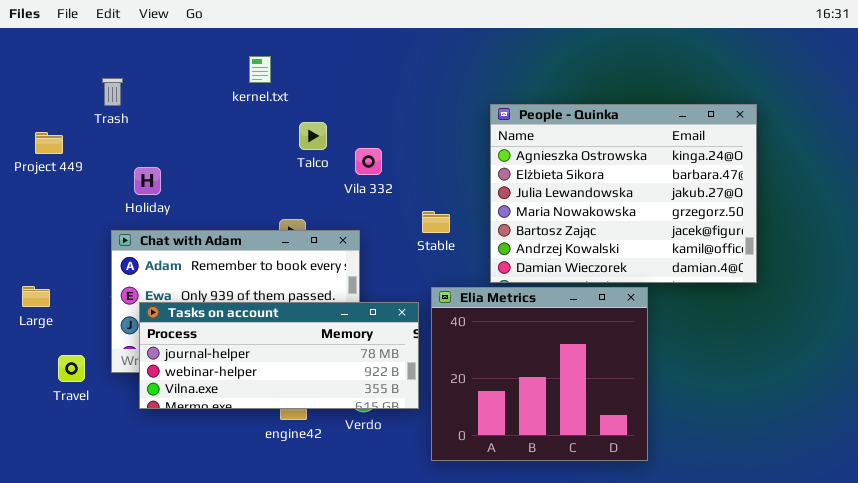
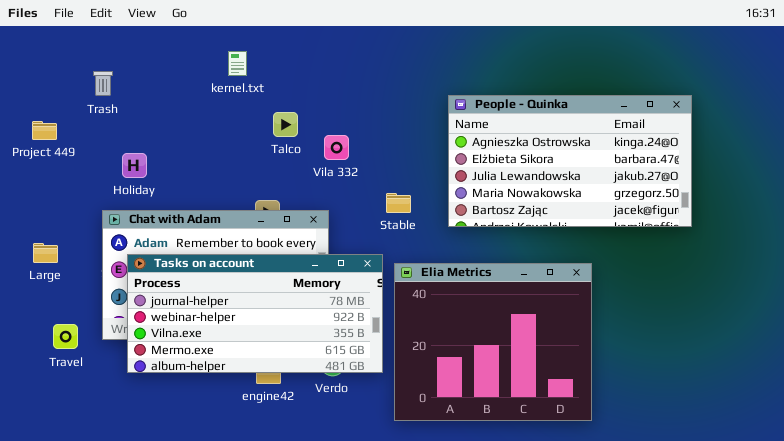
People - Quinka: [490,104,757,283] -> [448,95,692,227], resized
Large: [22,286,50,307] -> [33,243,58,263], moved
Tasks on account: [139,302,419,409] -> [127,254,383,373], resized

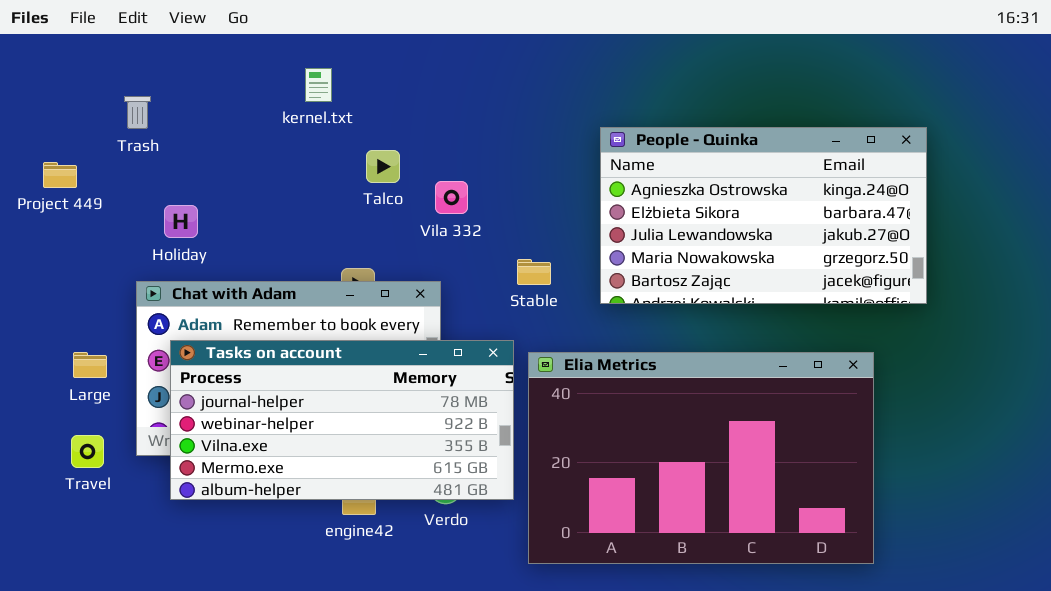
Large: [33,243,58,263] -> [73,352,107,378], moved
Elia Metrics: [394,263,592,421] -> [528,352,874,564], resized

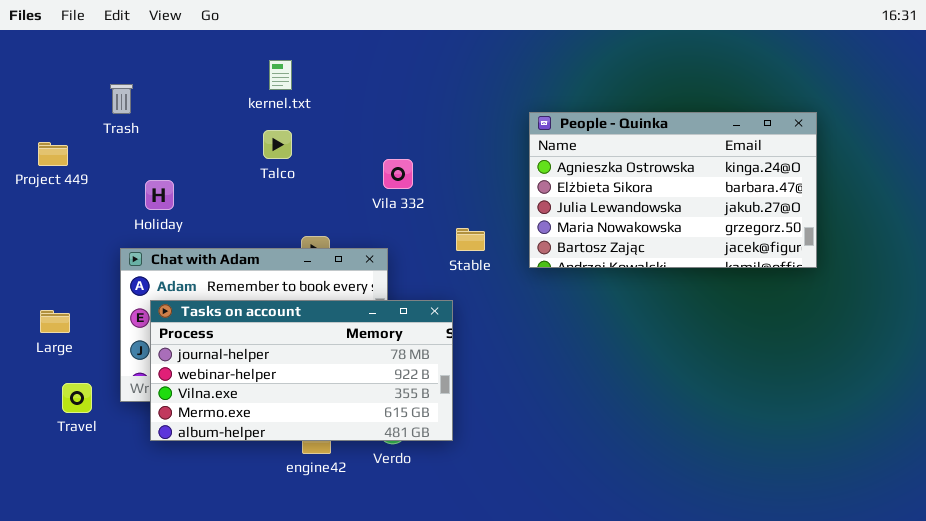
Talco: [366,150,400,183] -> [263,130,292,159], moved
Large: [73,352,107,378] -> [40,310,70,333], moved
Elia Metrics: [528,352,874,564] -> none, closed

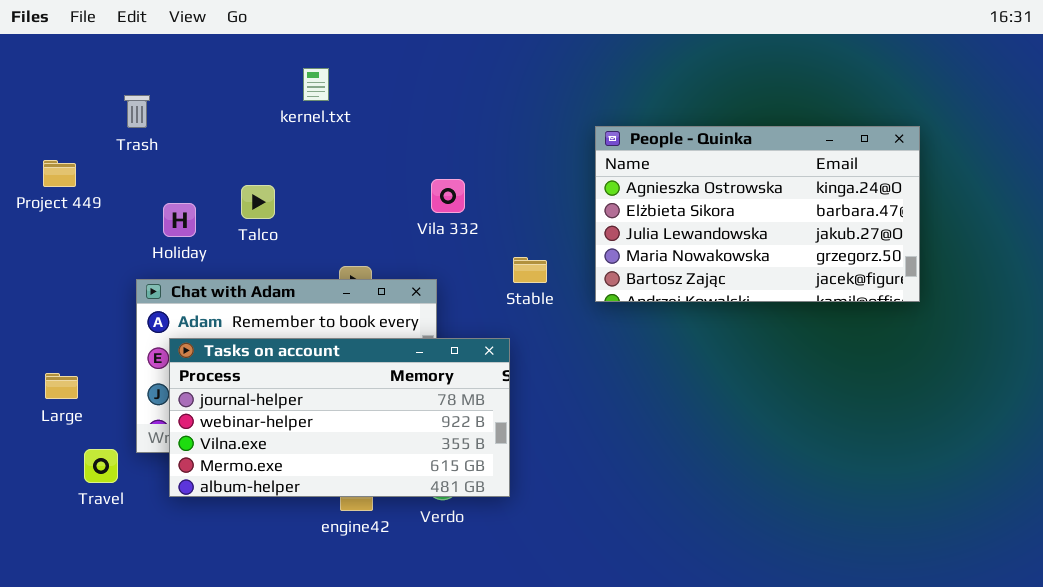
Talco: [263,130,292,159] -> [241,185,275,219], moved
Large: [40,310,70,333] -> [45,373,78,399], moved
Travel: [62,383,92,413] -> [84,449,118,483], moved

